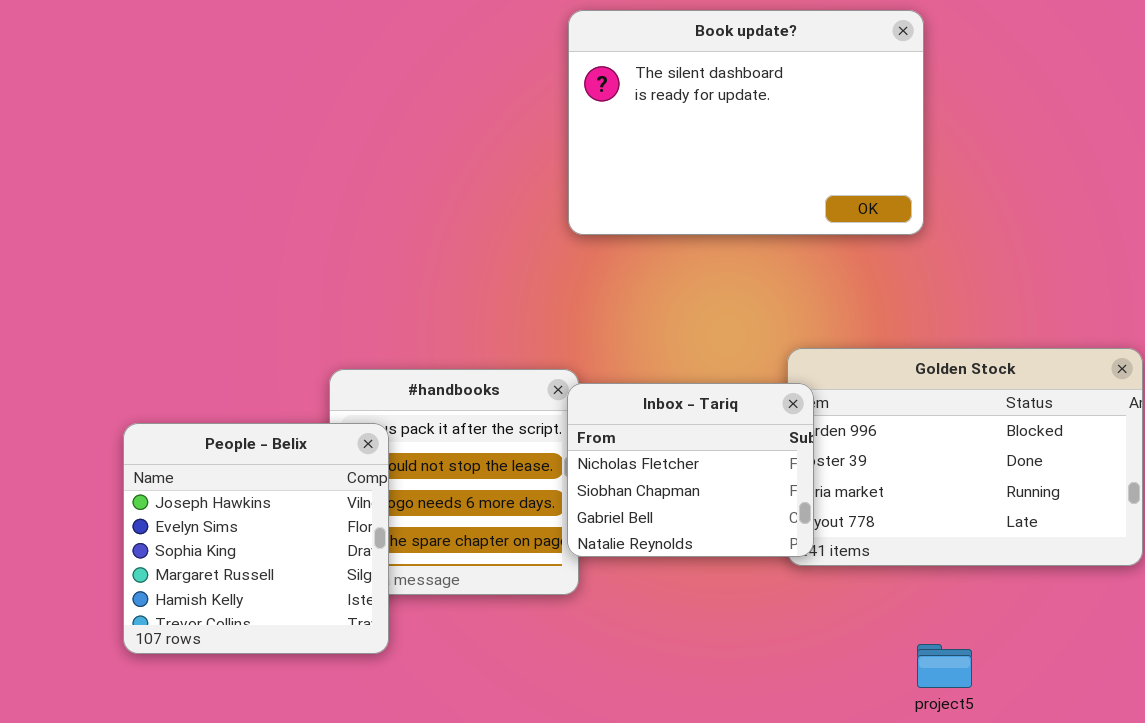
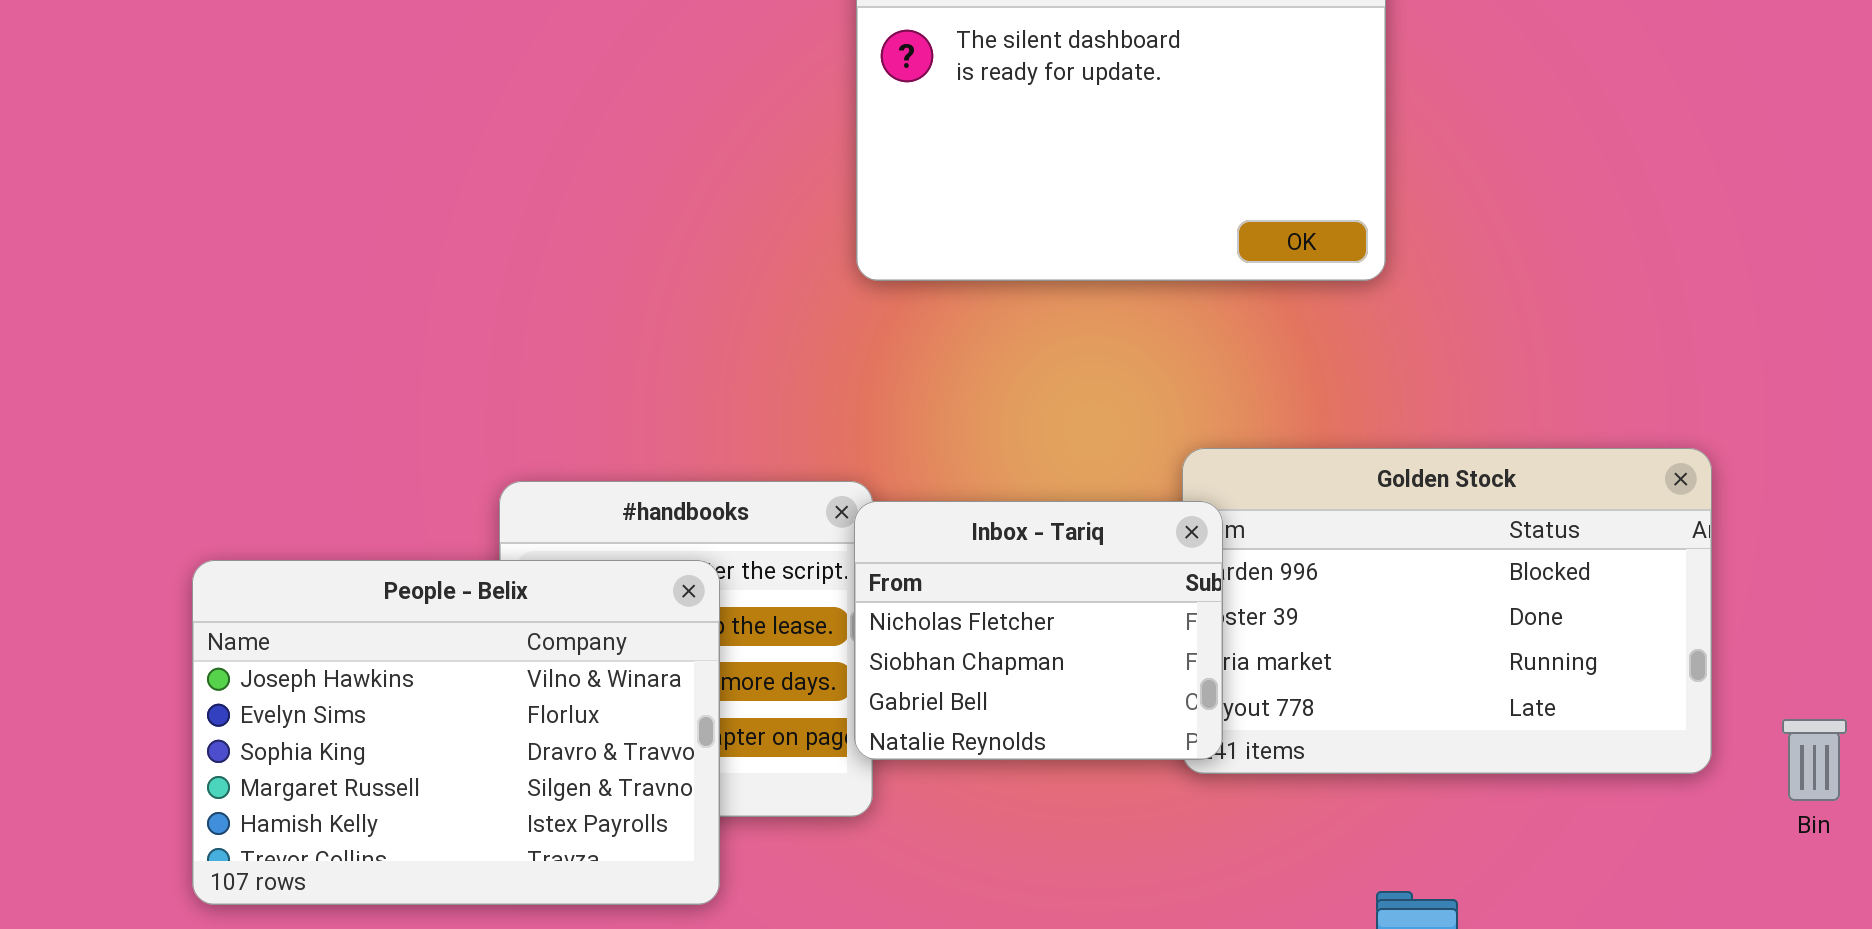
People - Belix: [123,423,389,654] -> [192,560,720,905], resized

